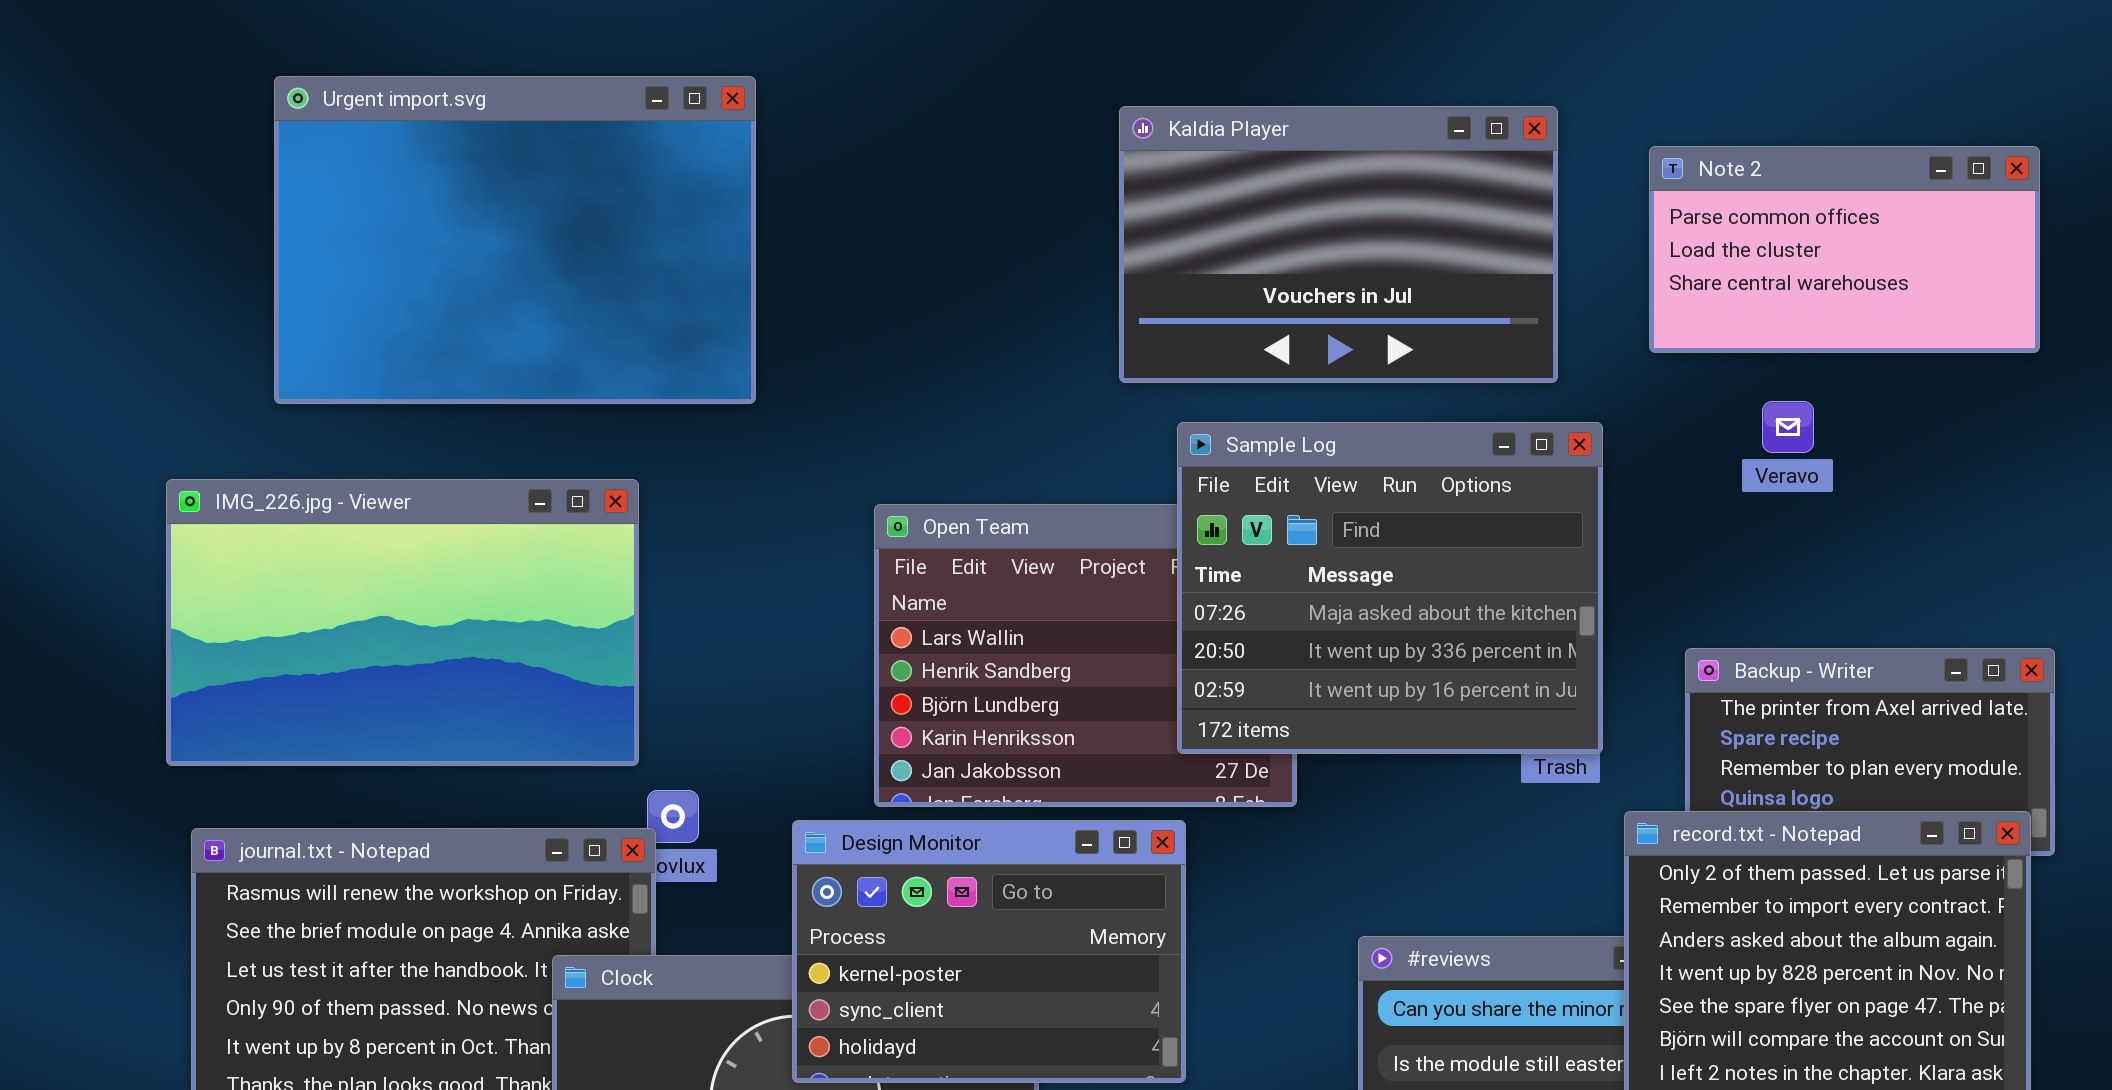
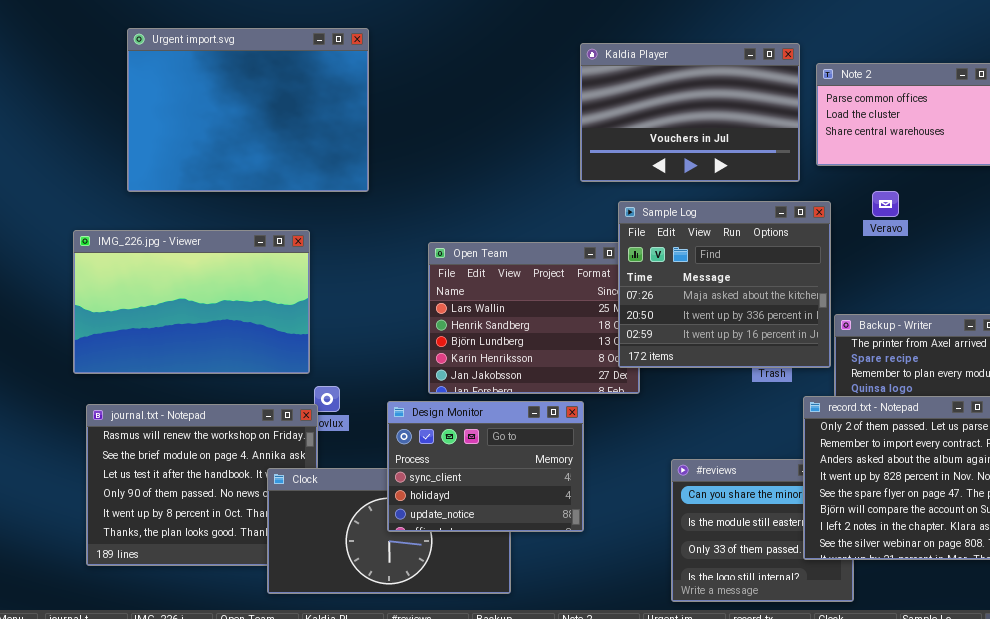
Kaldia Player: [1119,106,1558,383] -> [580,43,800,182], moved
Sample Log: [1177,422,1603,754] -> [618,201,831,368], moved
Design Monitor: [792,820,1186,1083] -> [387,401,584,532], scrolled down 1 row

